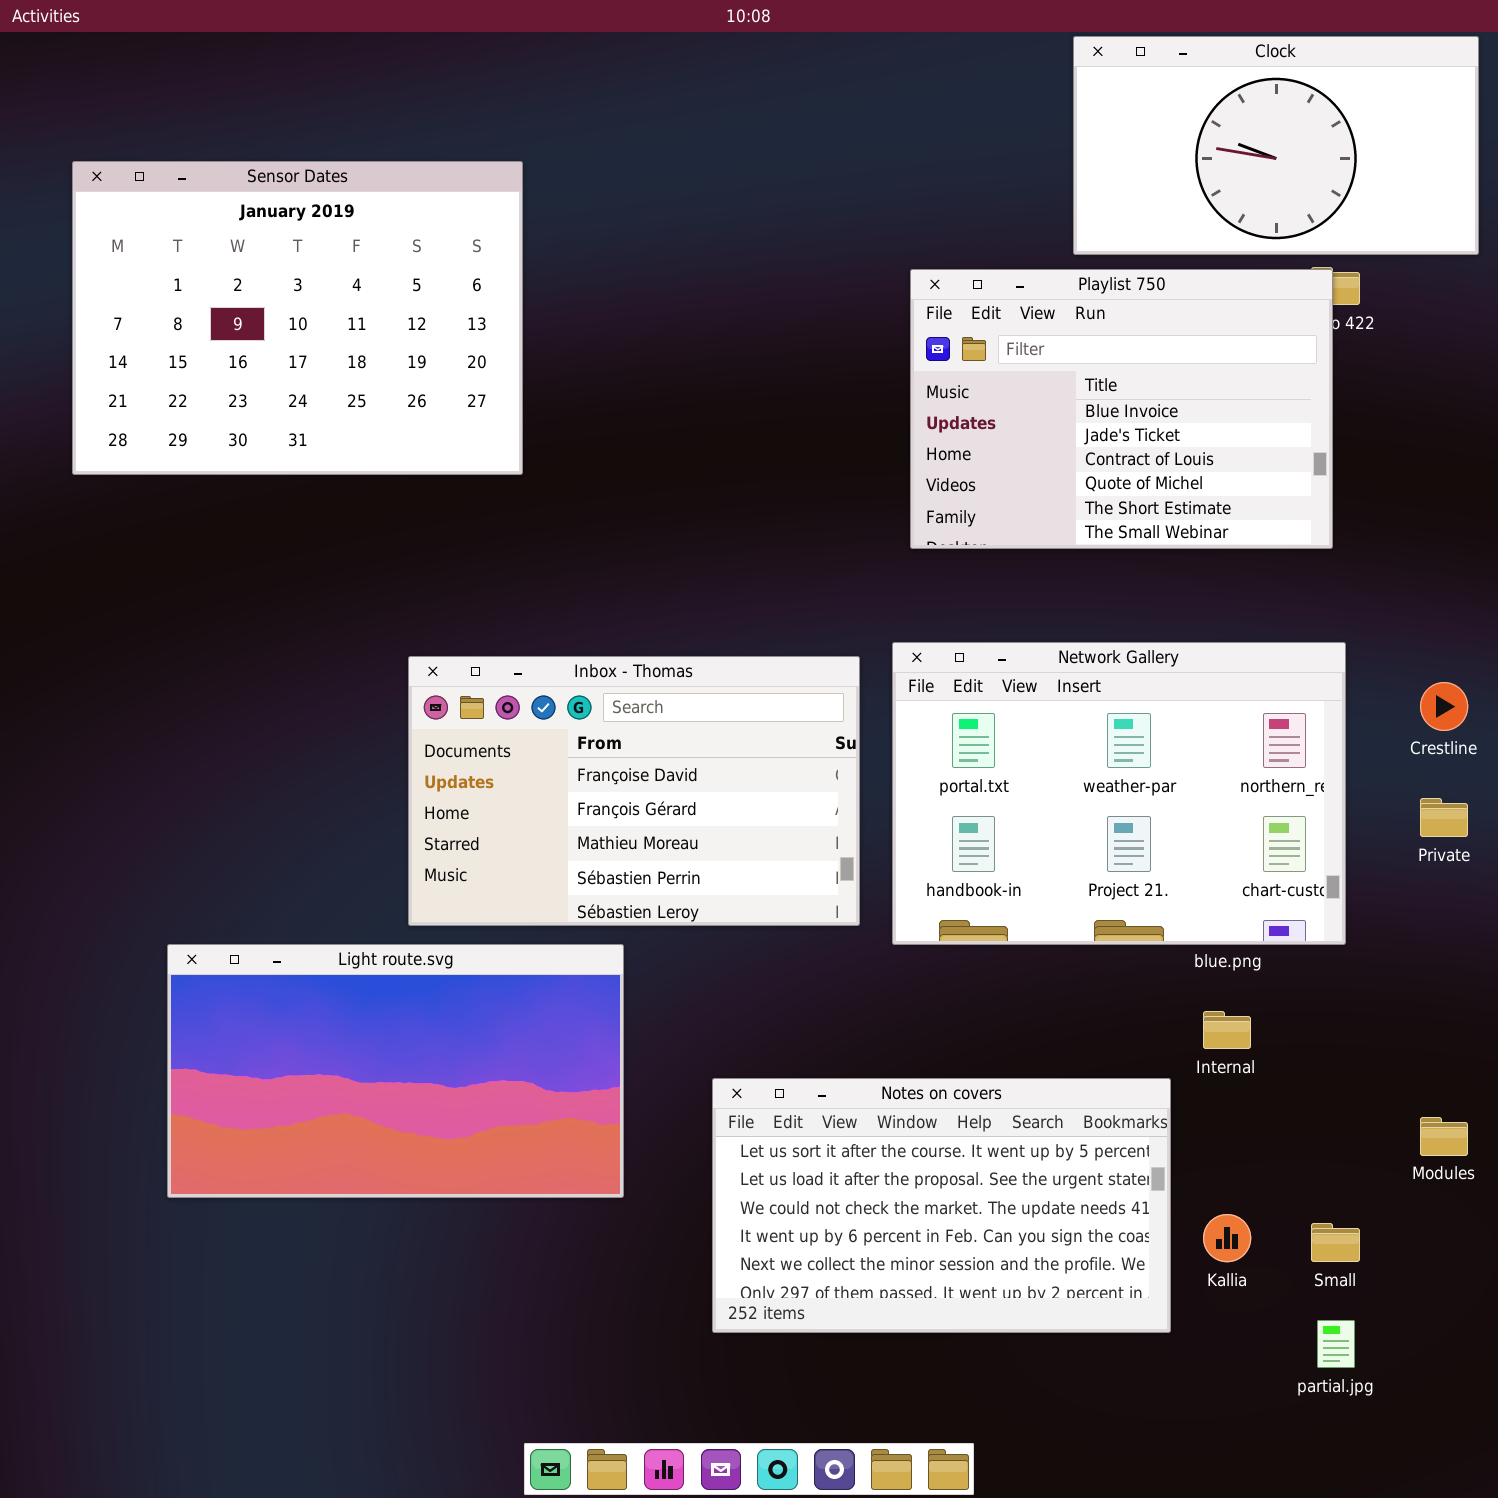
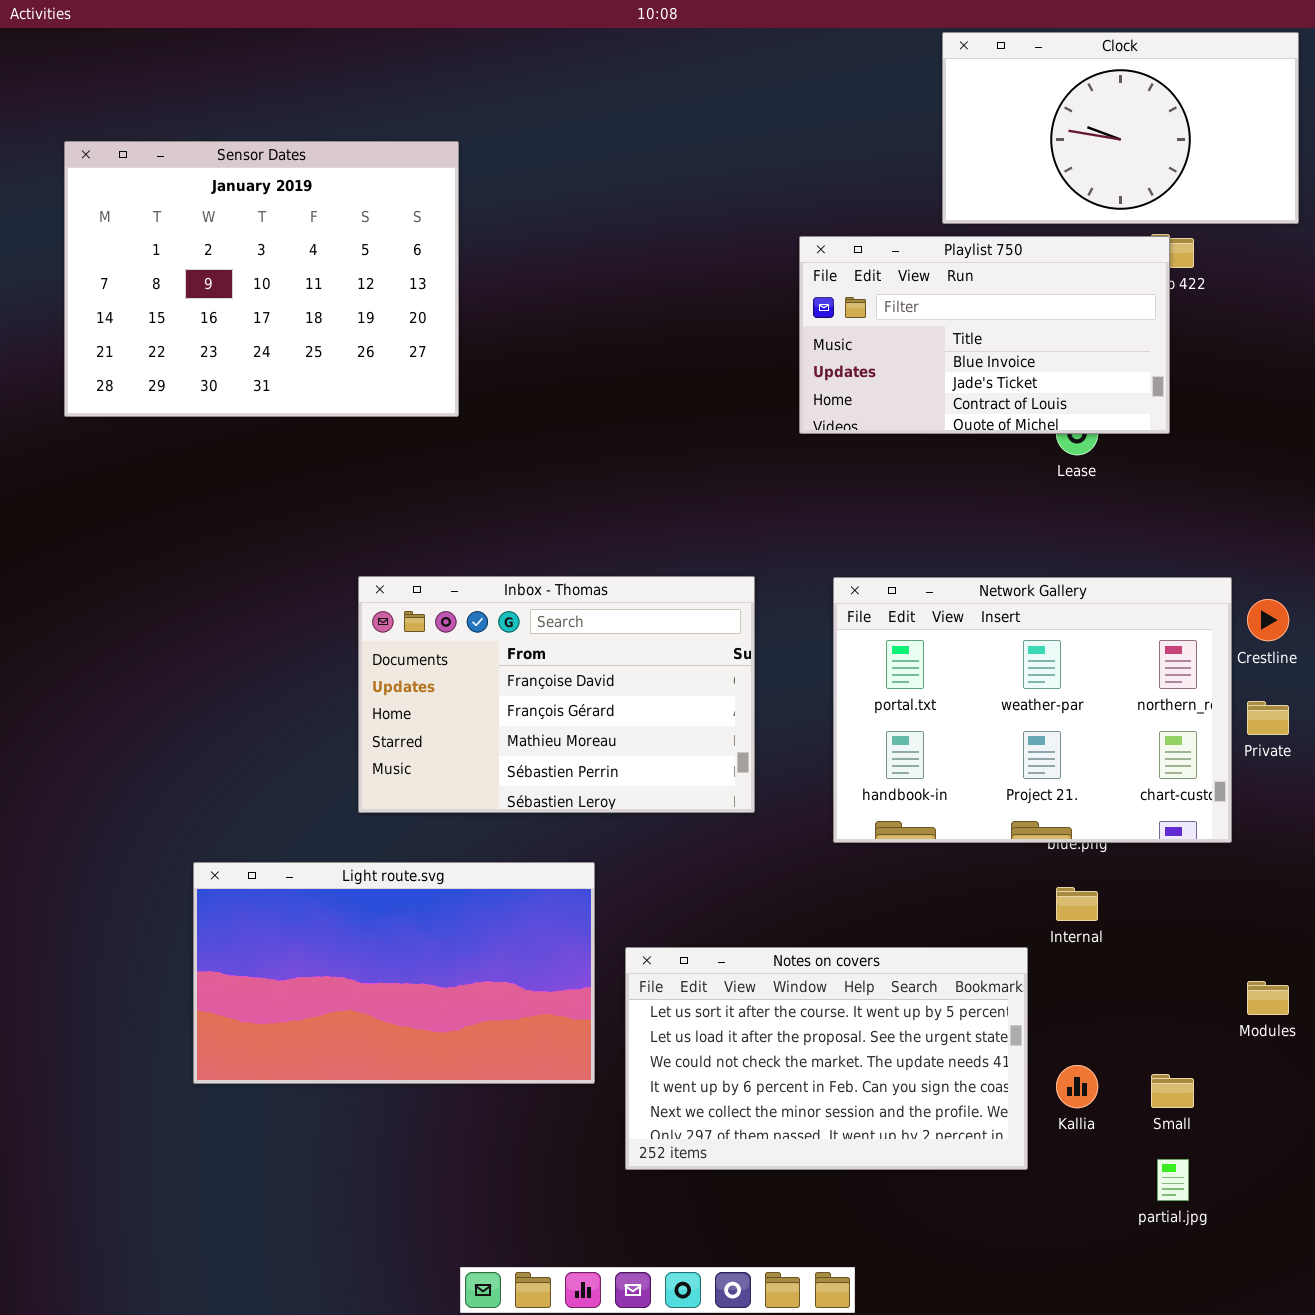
Playlist 750: [910,269,1333,549] -> [799,236,1170,434], resized
Network Gallery: [892,642,1346,945] -> [833,577,1232,843], moved
Light route.svg: [167,944,624,1198] -> [193,862,595,1084], moved

